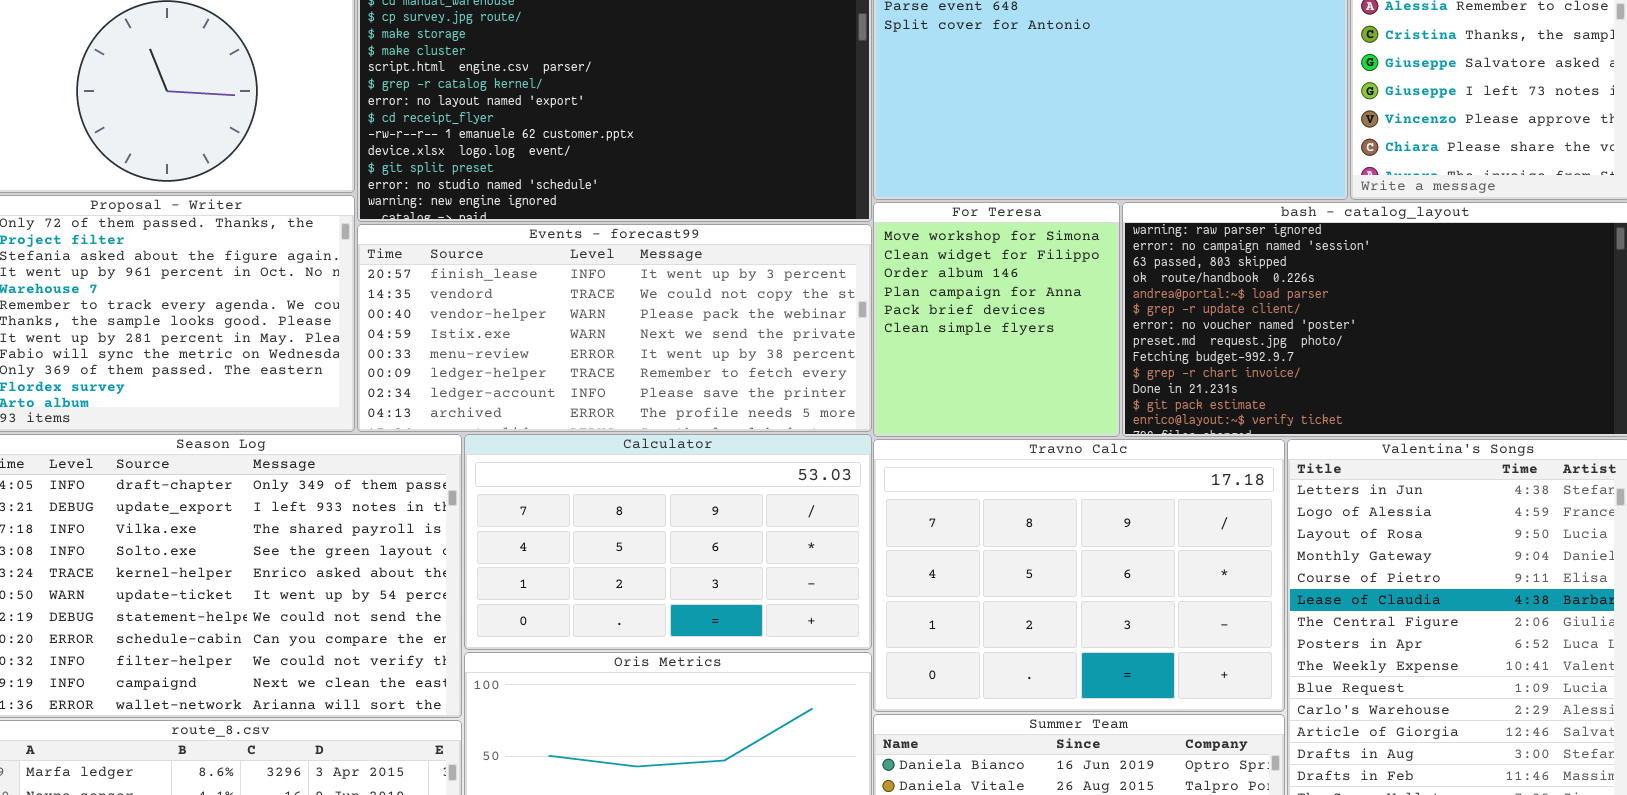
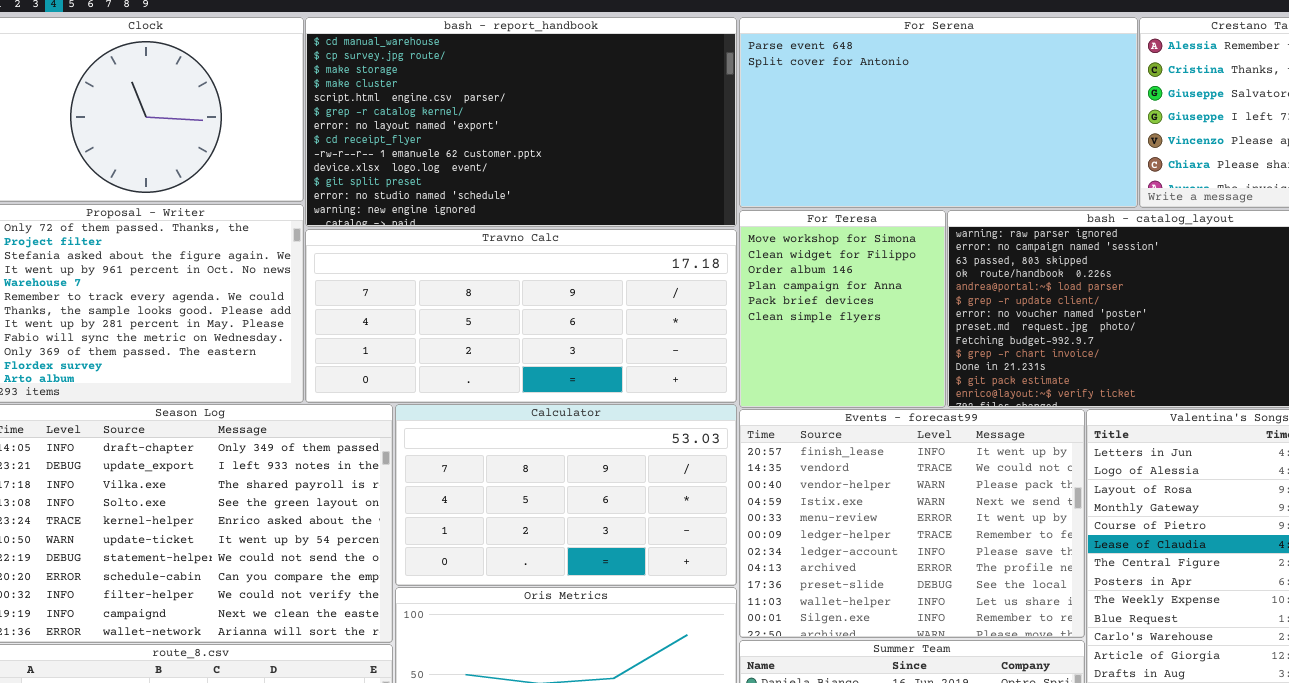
Events - forecast99: [357,224,872,432] -> [739,409,1085,638], moved, resized
Travno Calc: [873,439,1285,712] -> [305,229,737,403], moved, resized

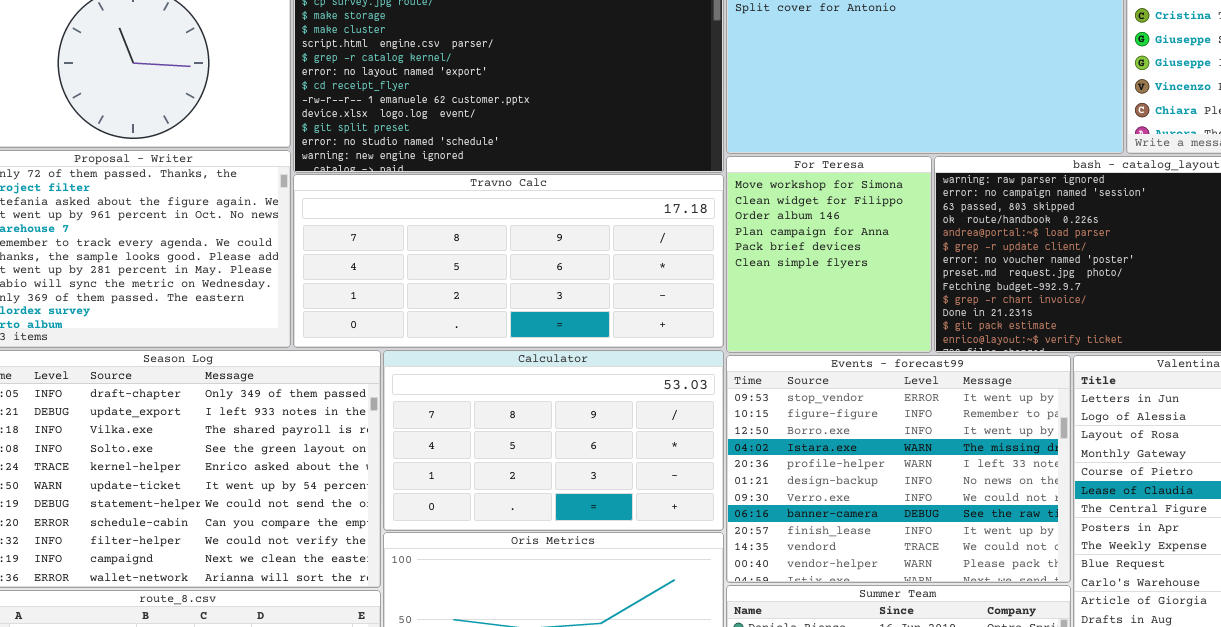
Events - forecast99: [739,409,1085,638] -> [726,355,1071,583], scrolled up 8 rows

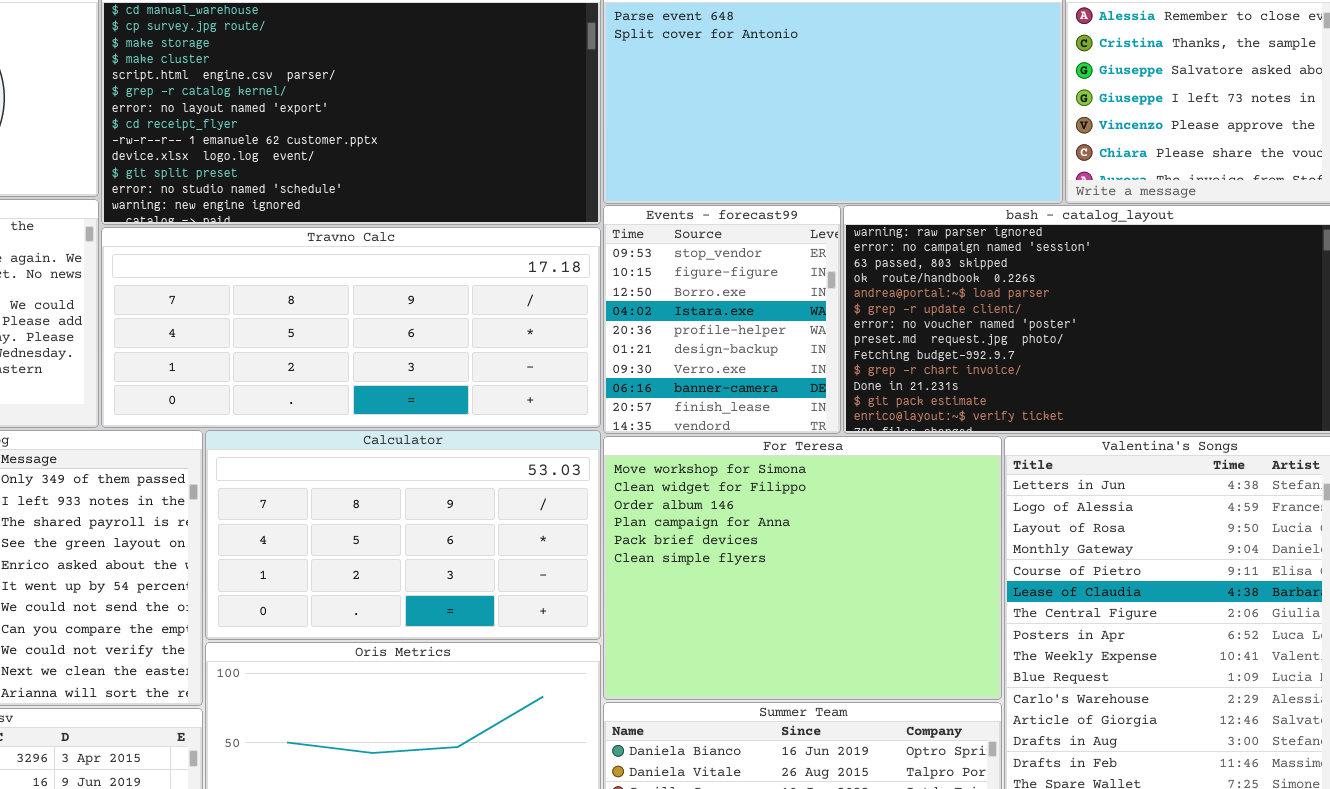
For Teresa: [726,156,932,353] -> [603,436,1002,700], moved, resized
Events - forecast99: [726,355,1071,583] -> [603,205,841,434], moved, resized

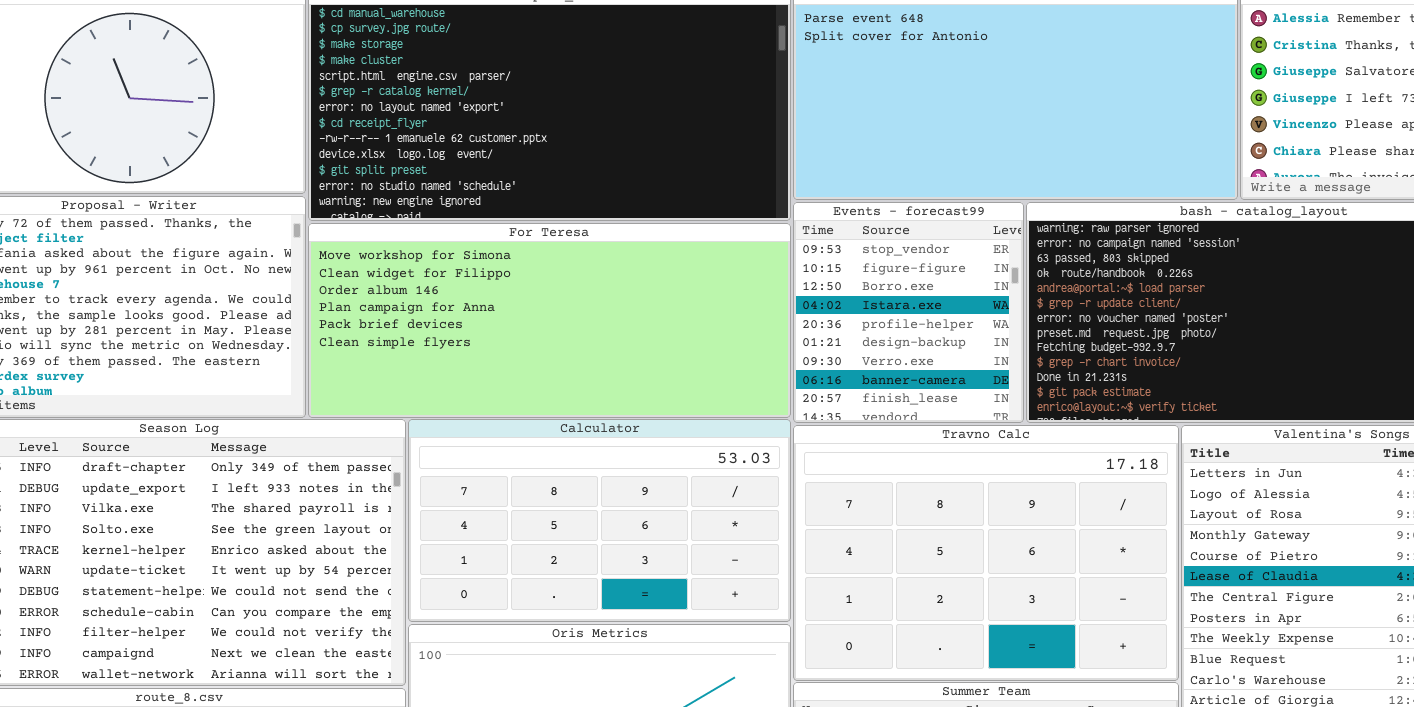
Travno Calc: [101,227,601,428] -> [793,425,1179,681], moved, resized
For Teresa: [603,436,1002,700] -> [308,223,791,418], moved, resized

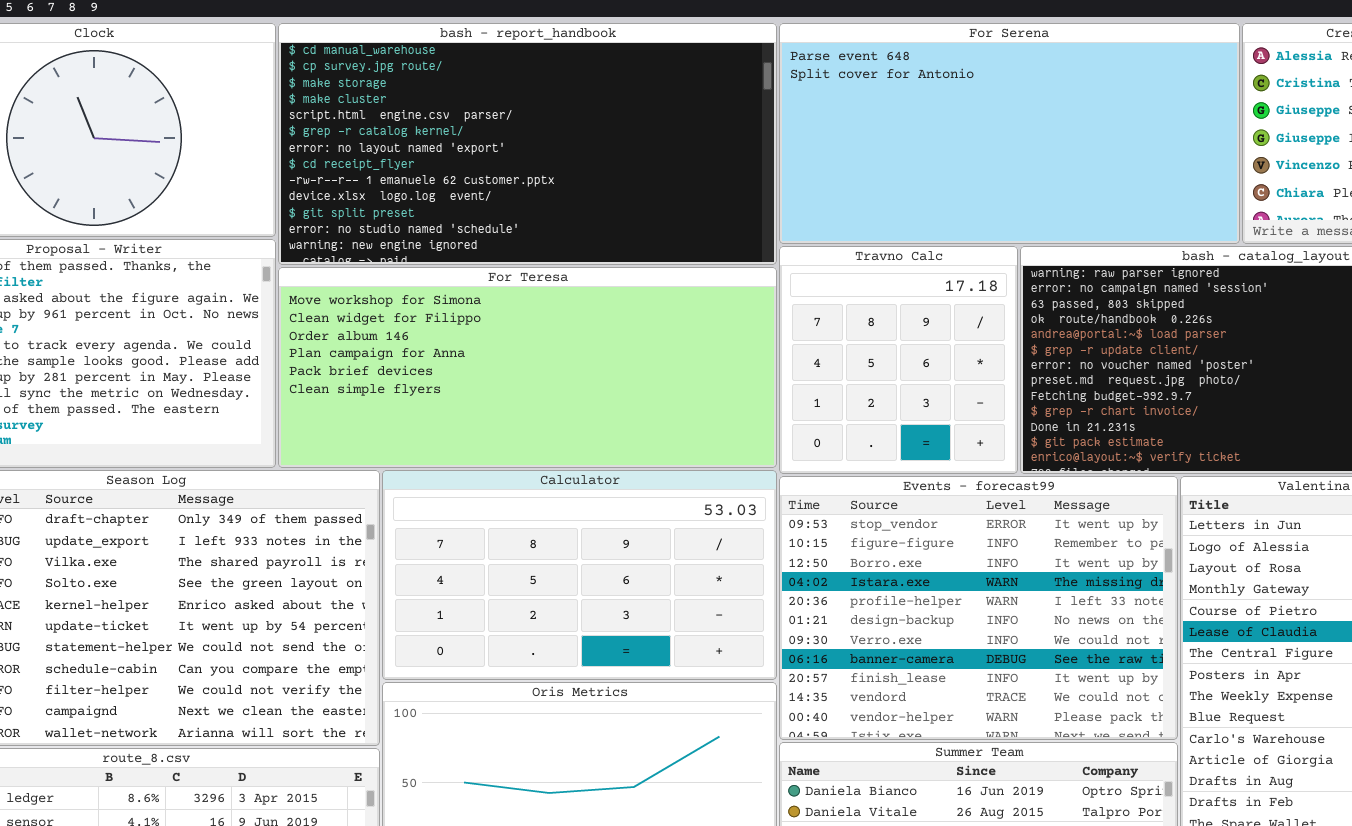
Events - forecast99: [793,202,1024,423] -> [779,476,1178,740], moved, resized
Travno Calc: [793,425,1179,681] -> [779,246,1018,474], moved, resized

